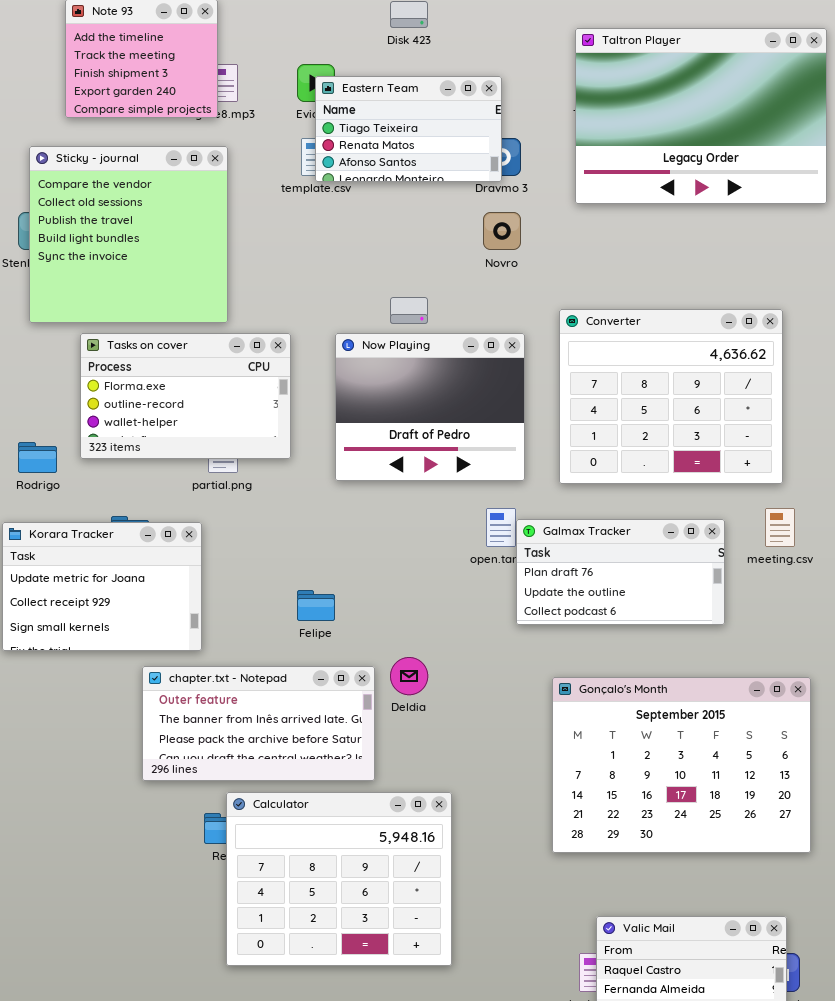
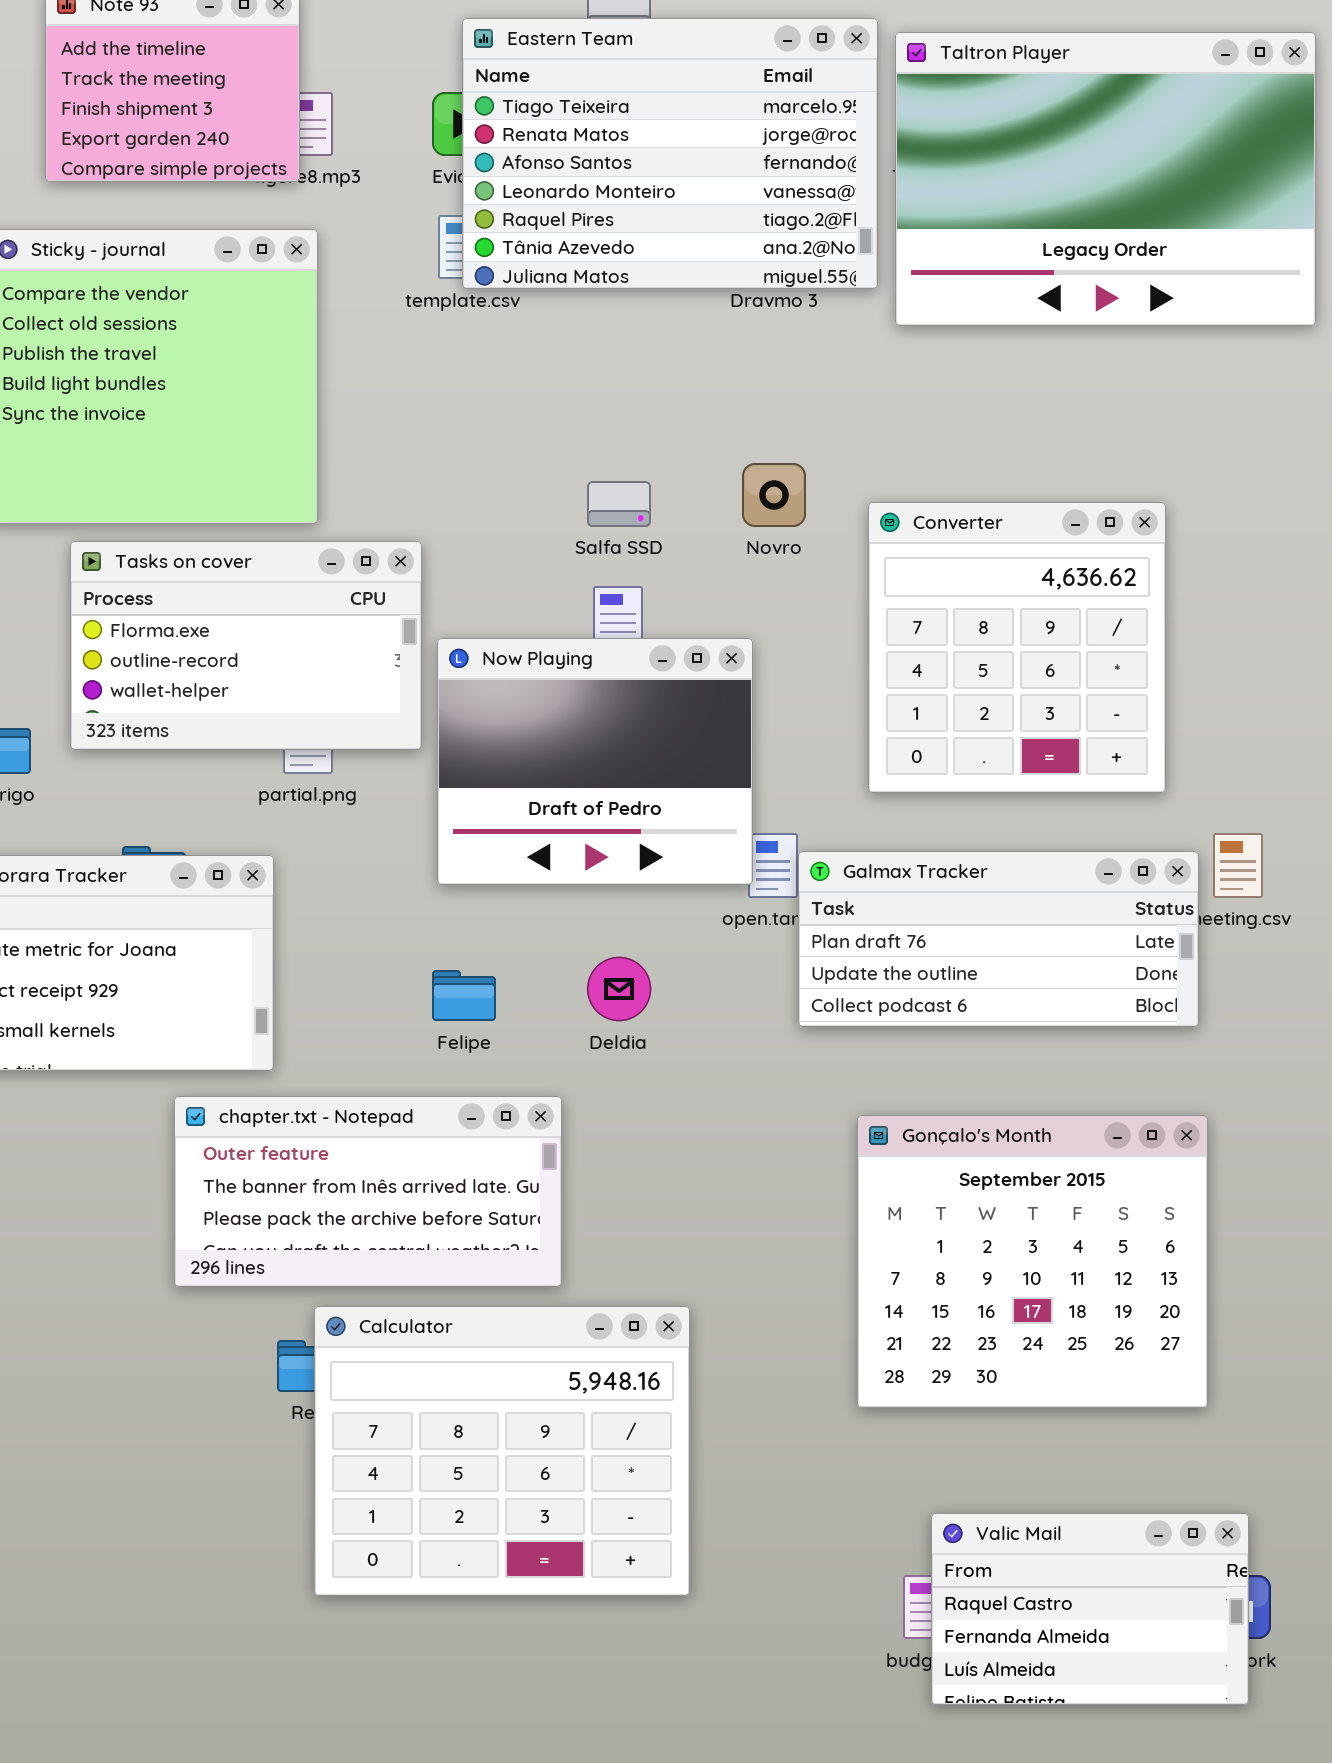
Eastern Team: [315,76,502,182] -> [462,18,878,289], resized
Novro: [483,212,521,250] -> [742,463,806,527], moved
Converter: [559,309,783,484] -> [868,502,1166,793], resized
Now Playing: [335,333,525,481] -> [437,638,753,885], moved
Galmax Tracker: [516,519,725,625] -> [798,851,1199,1027], resized
Deldia: [390,657,428,695] -> [587,957,651,1021], moved
Gonçalo's Month: [552,677,811,853] -> [857,1115,1208,1408], resized

